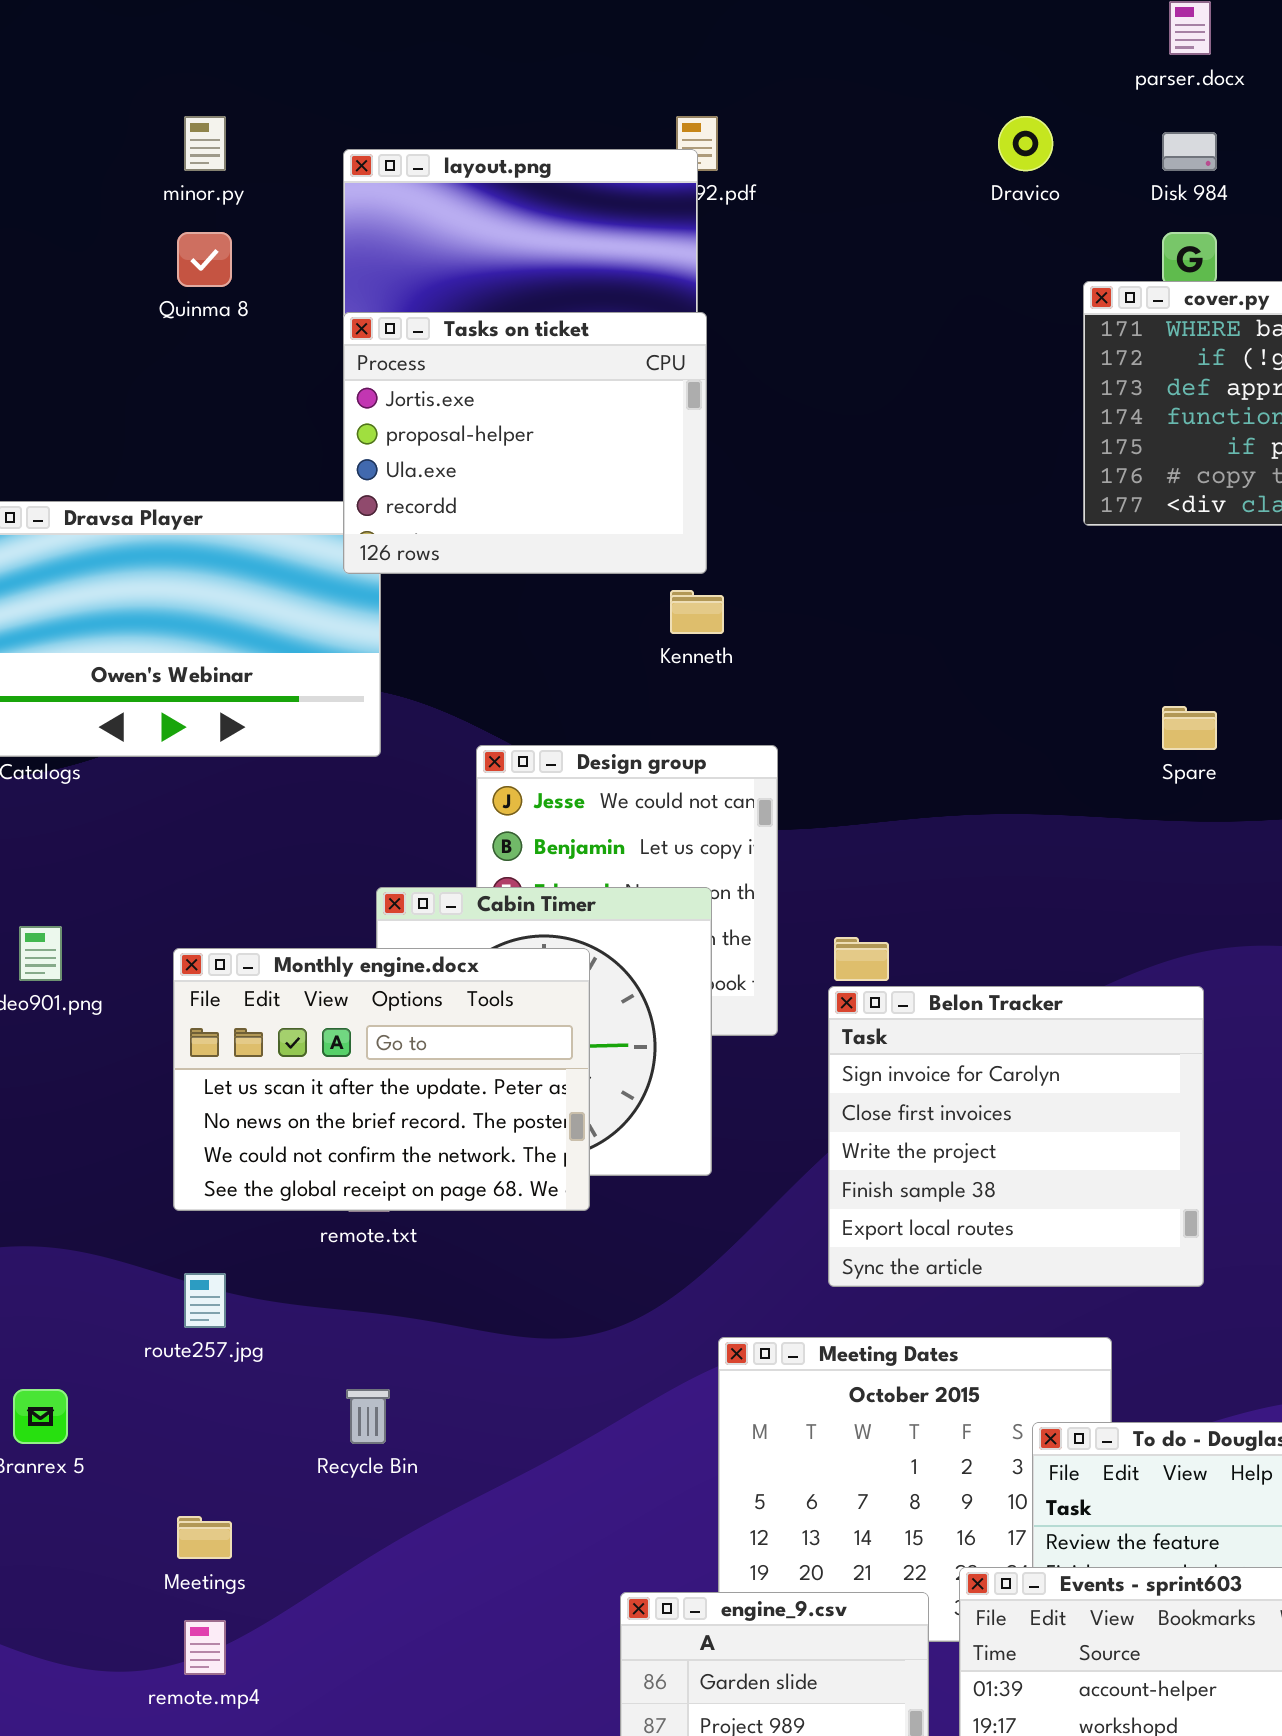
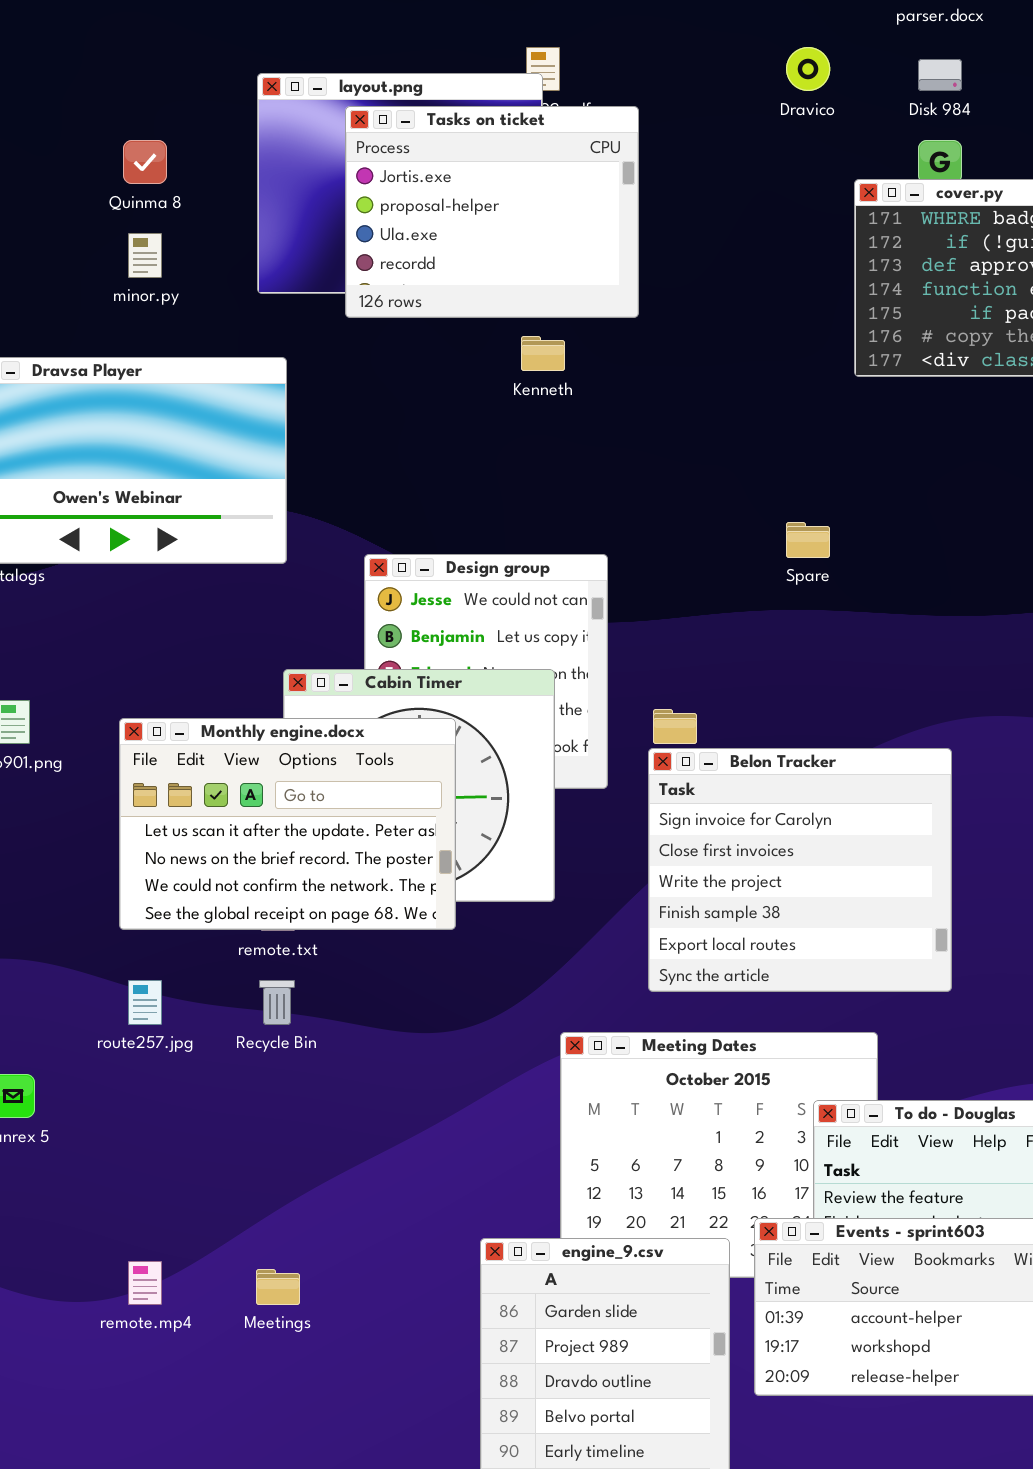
minor.py: [184,116,226,171] -> [128,233,162,278], moved
Tasks on ticket: [343,312,707,574] -> [345,106,639,318], moved
Kenneth: [670,590,724,634] -> [521,336,565,371], moved
Spare: [1162,706,1217,750] -> [786,522,830,558], moved
Recycle Bin: [346,1389,390,1444] -> [259,980,295,1025], moved
Meetings: [177,1516,232,1559] -> [256,1269,300,1305], moved

